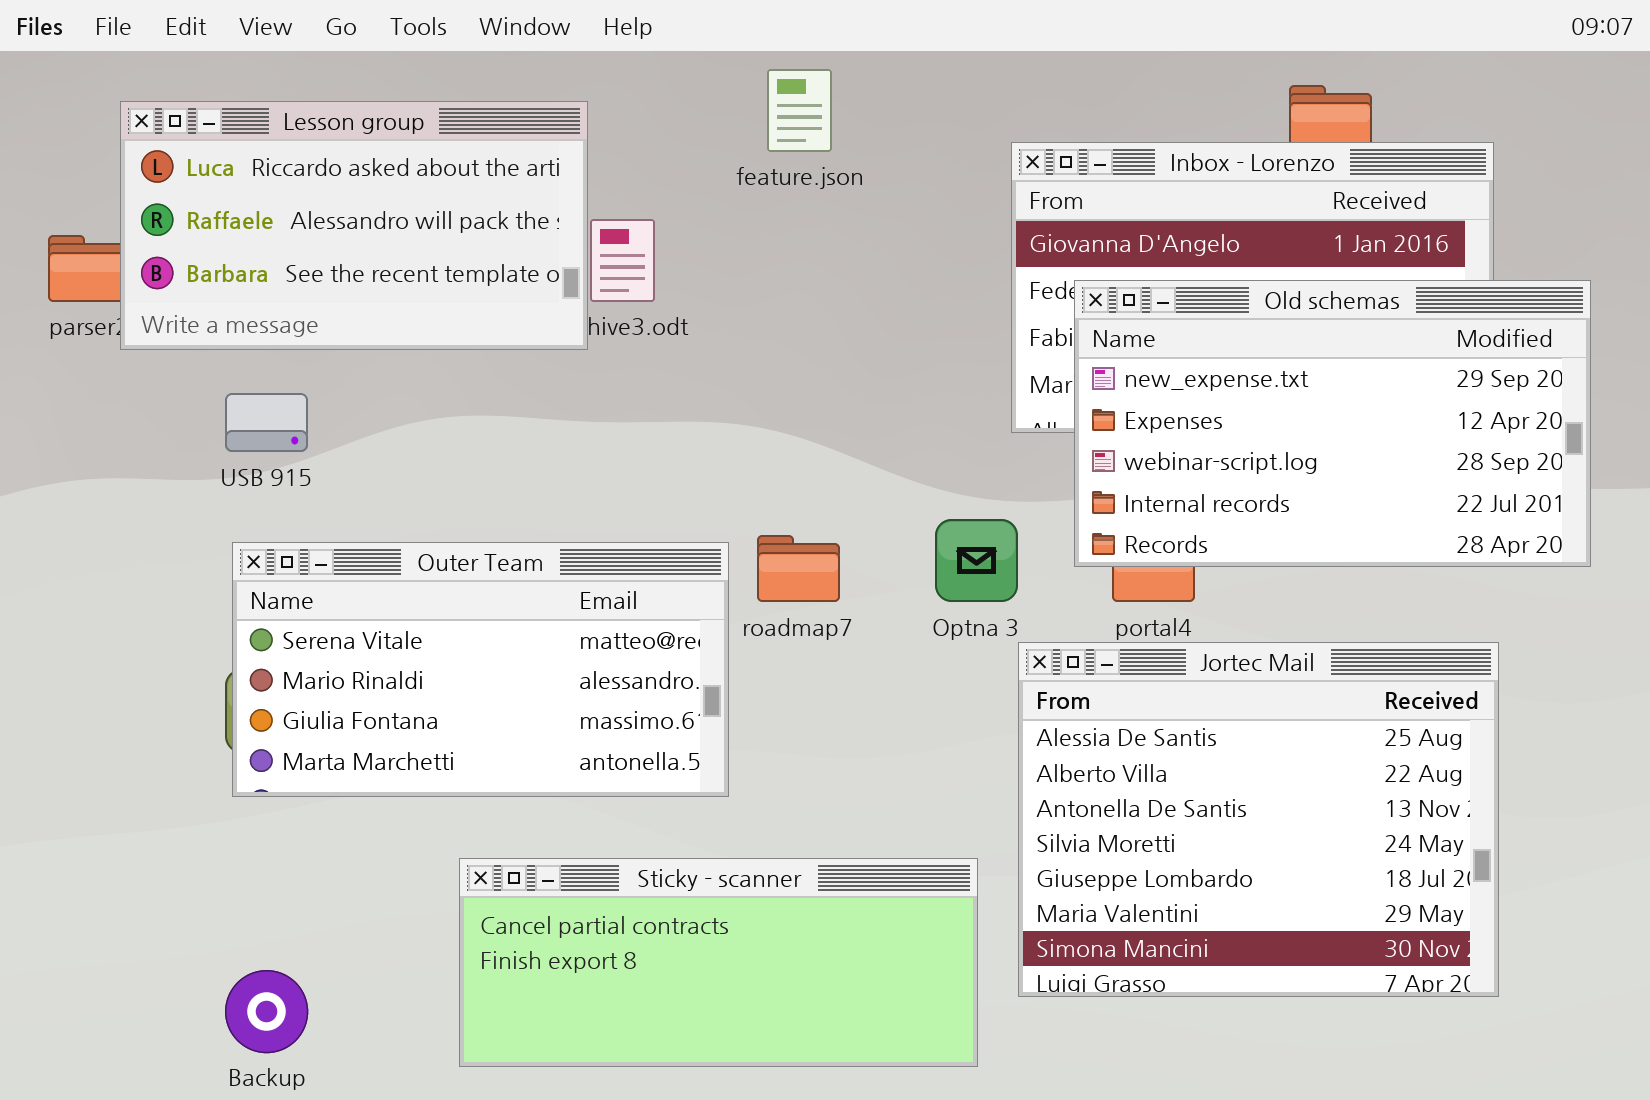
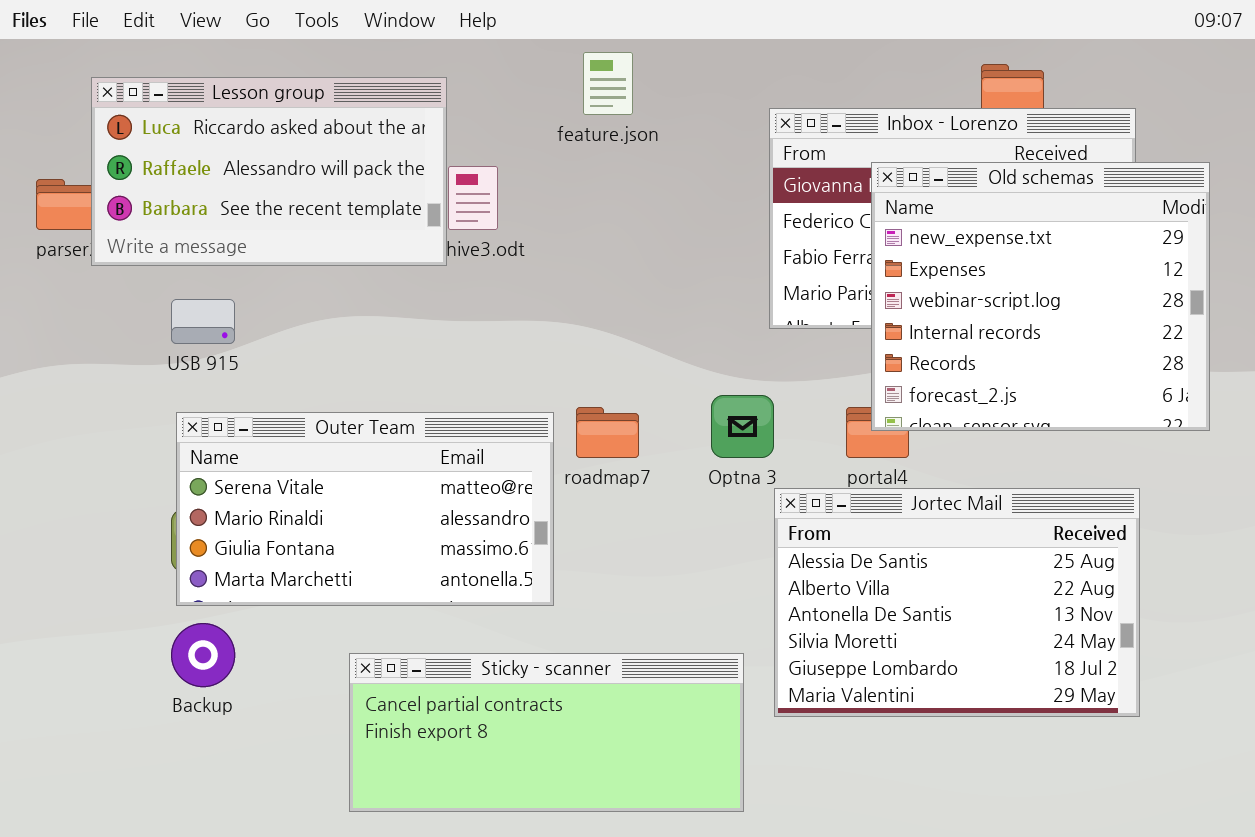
Old schemas: [1074,280,1591,567] -> [871,162,1210,431], resized
Jortec Mail: [1018,642,1499,997] -> [774,488,1140,717], resized
Backup: [225,970,308,1053] -> [171,623,235,687], moved

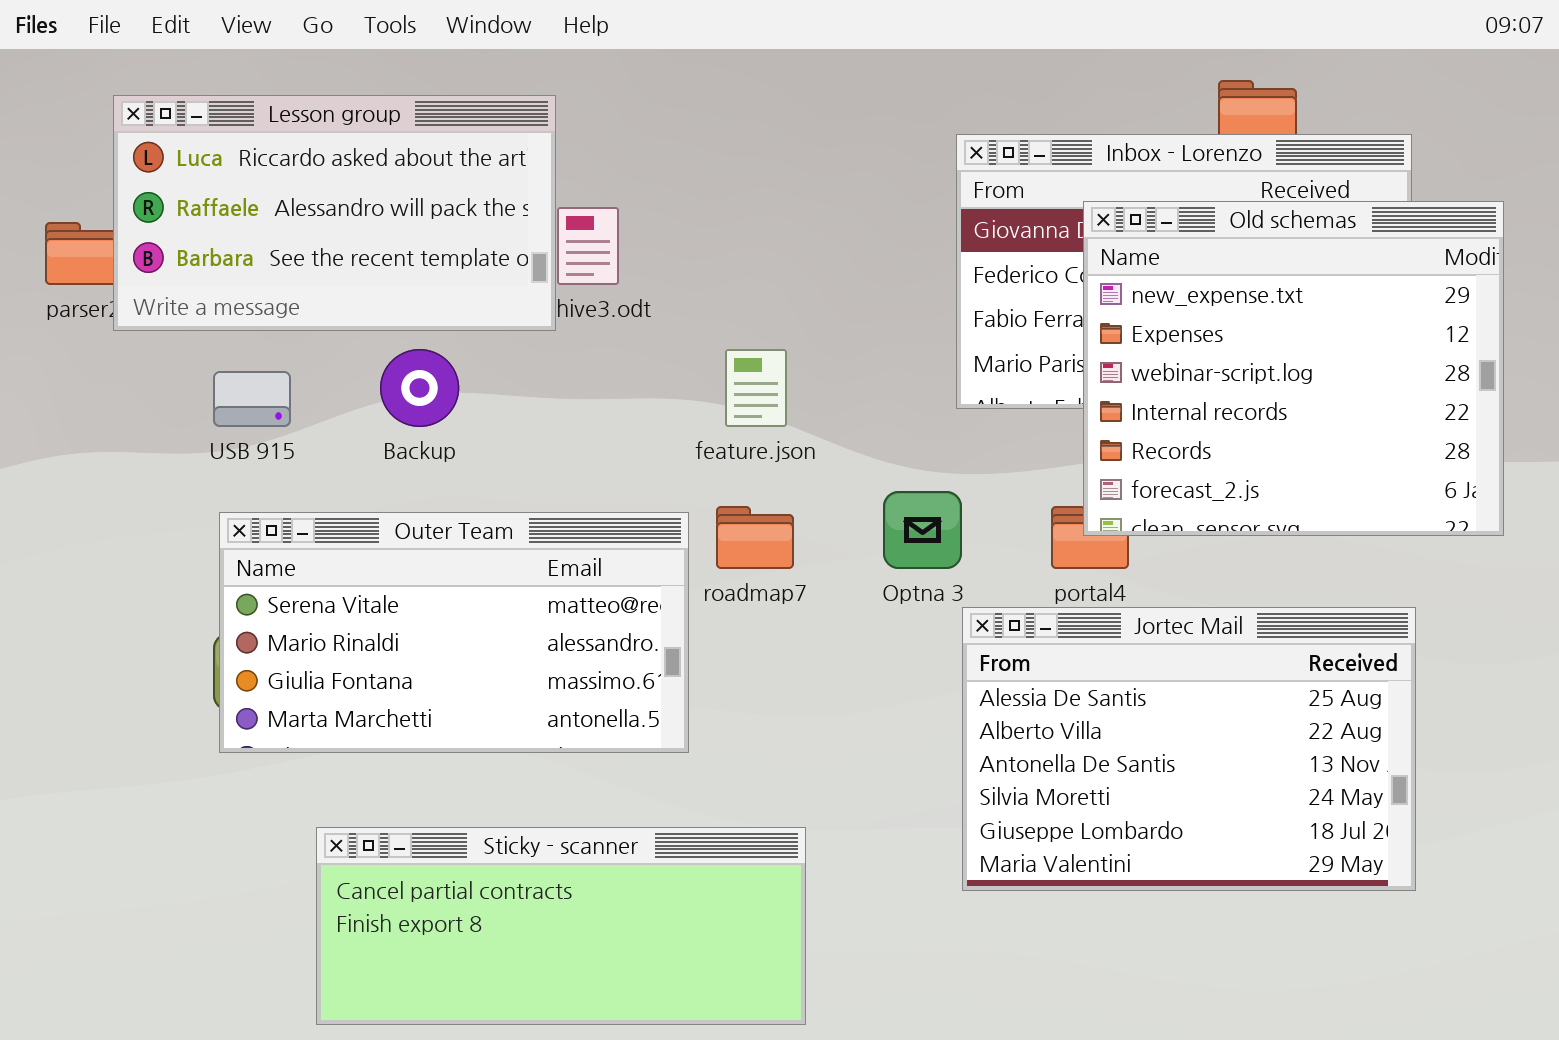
feature.json: [583,52,633,115] -> [725,349,787,427], moved
Backup: [171,623,235,687] -> [380,349,459,427], moved
Sticky - scanner: [349,653,744,812] -> [316,827,806,1025], moved

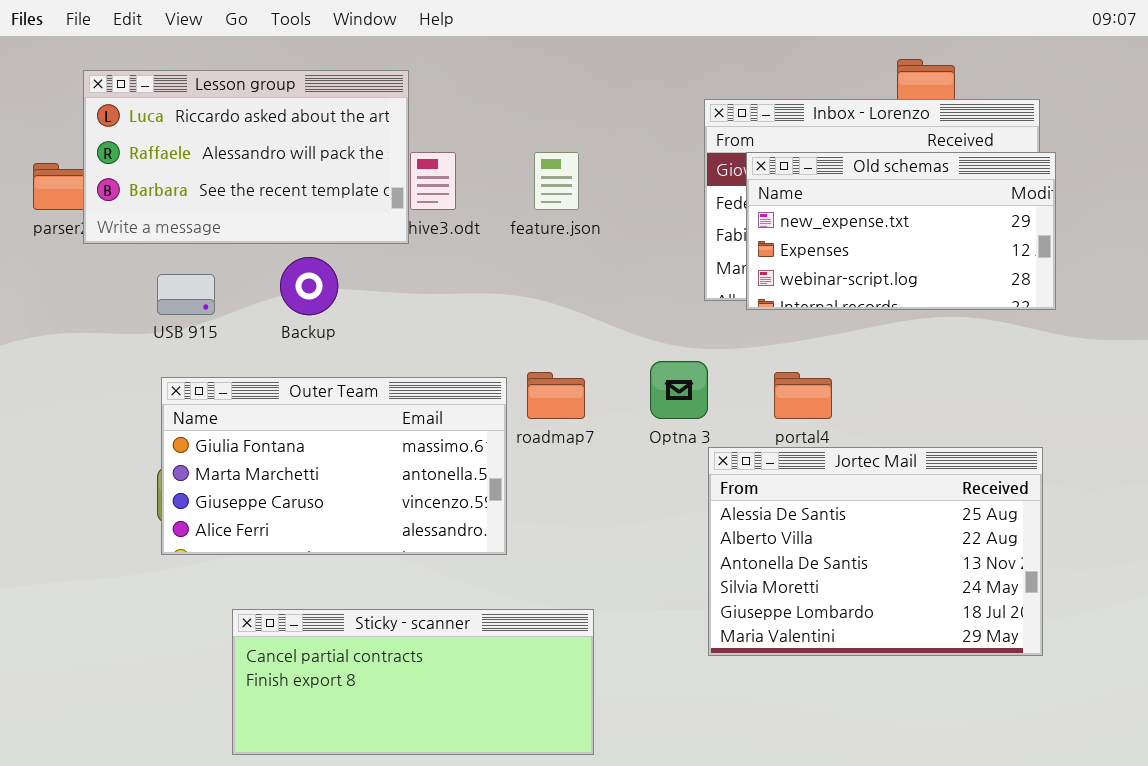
Old schemas: [1083,201,1504,536] -> [746,152,1056,310], moved, resized
feature.json: [725,349,787,427] -> [534,152,579,210], moved
Outer Team: [219,512,689,753] -> [161,377,507,555], scrolled down 2 rows

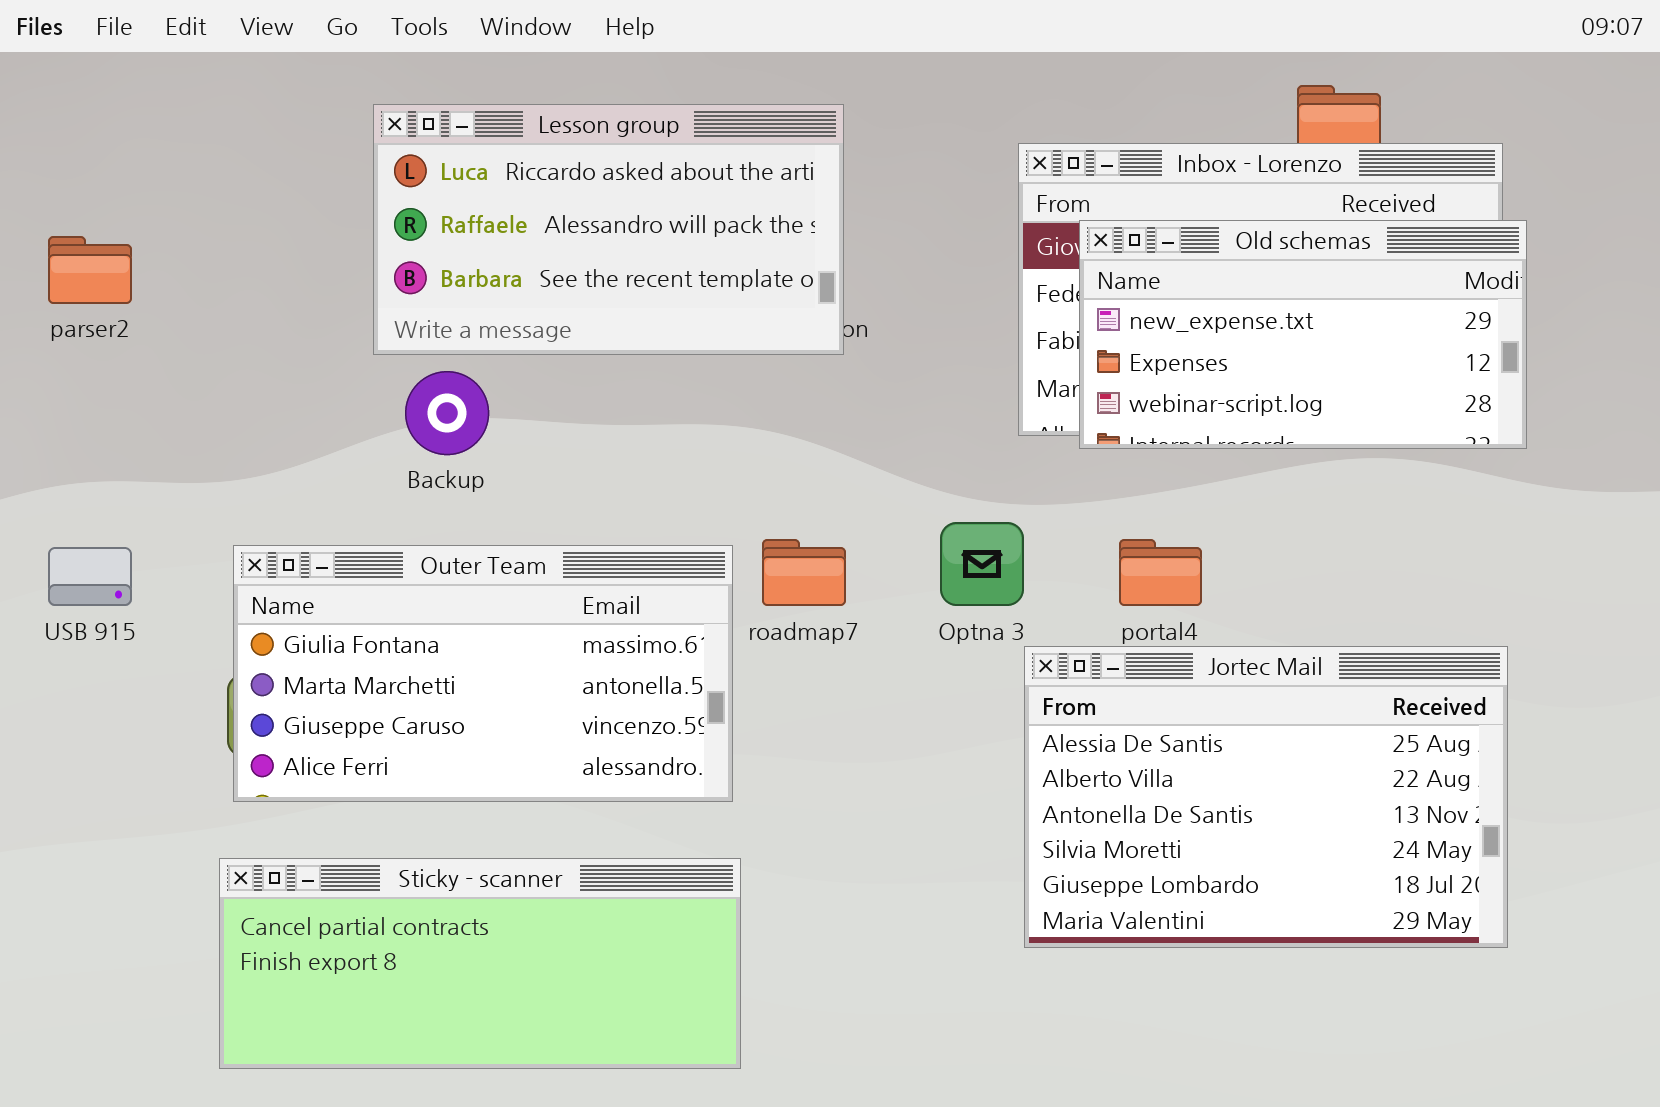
Lesson group: [83,70,409,244] -> [373,104,844,355], moved
USB 915: [157,274,215,315] -> [48,547,132,606], moved
Sticky - scanner: [232,609,594,755] -> [219,858,741,1069], moved

